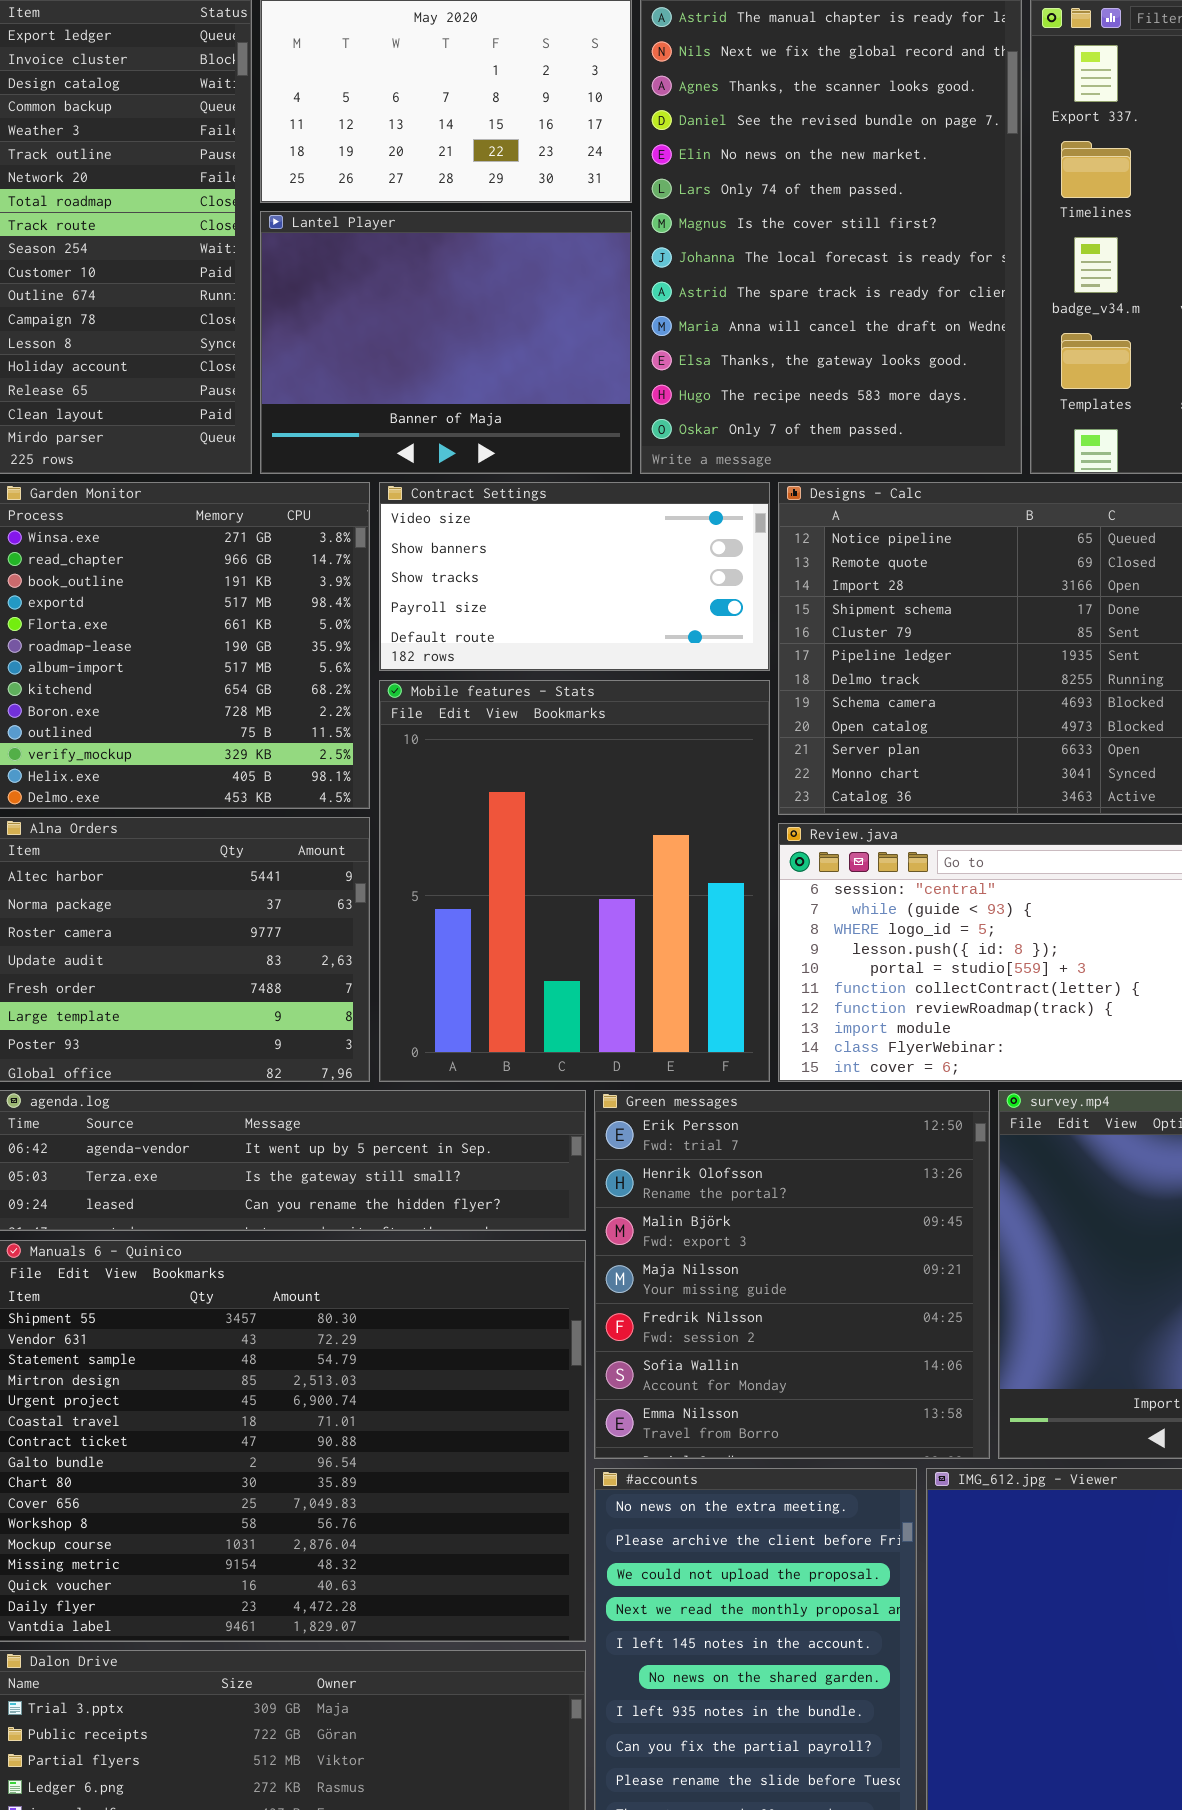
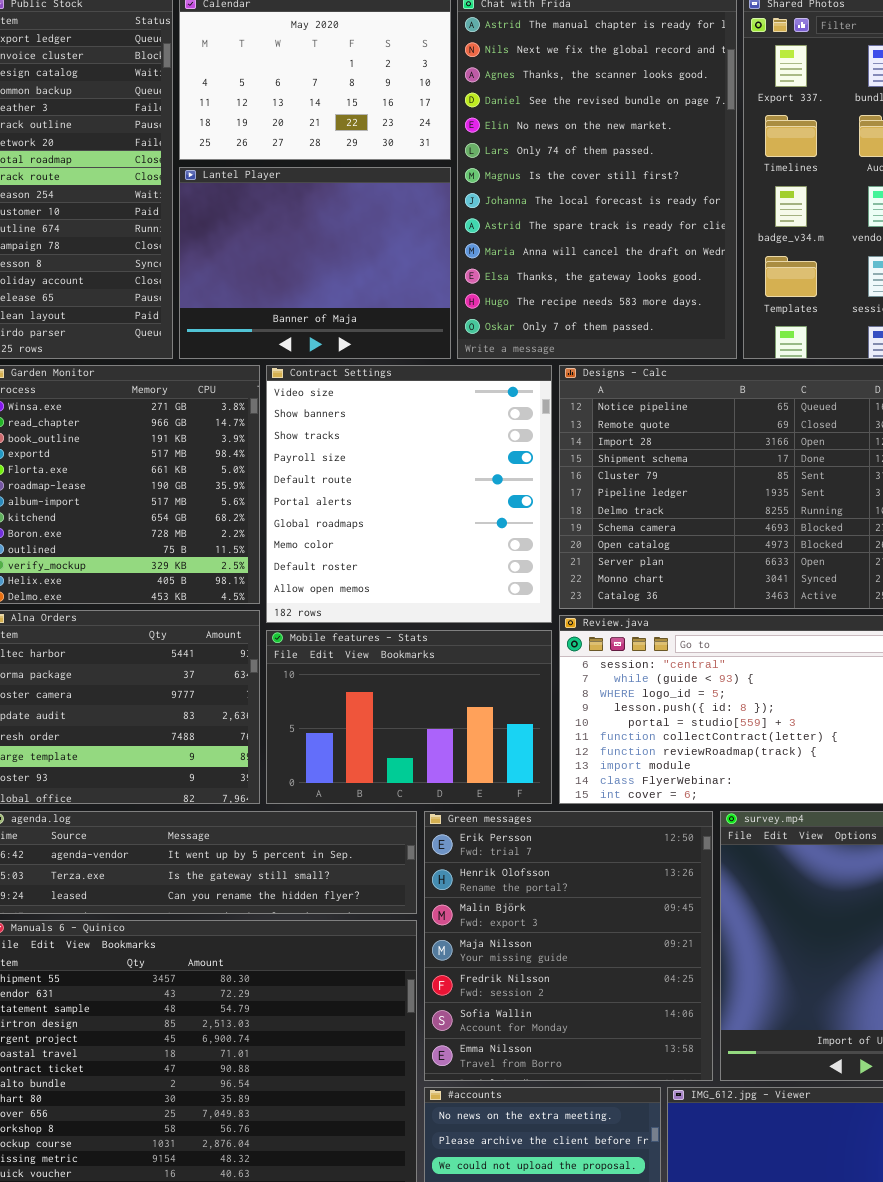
Contract Settings: [379,482,770,671] -> [266,365,552,623], resized
Mobile features - Stats: [379,680,770,1082] -> [266,630,552,804], resized

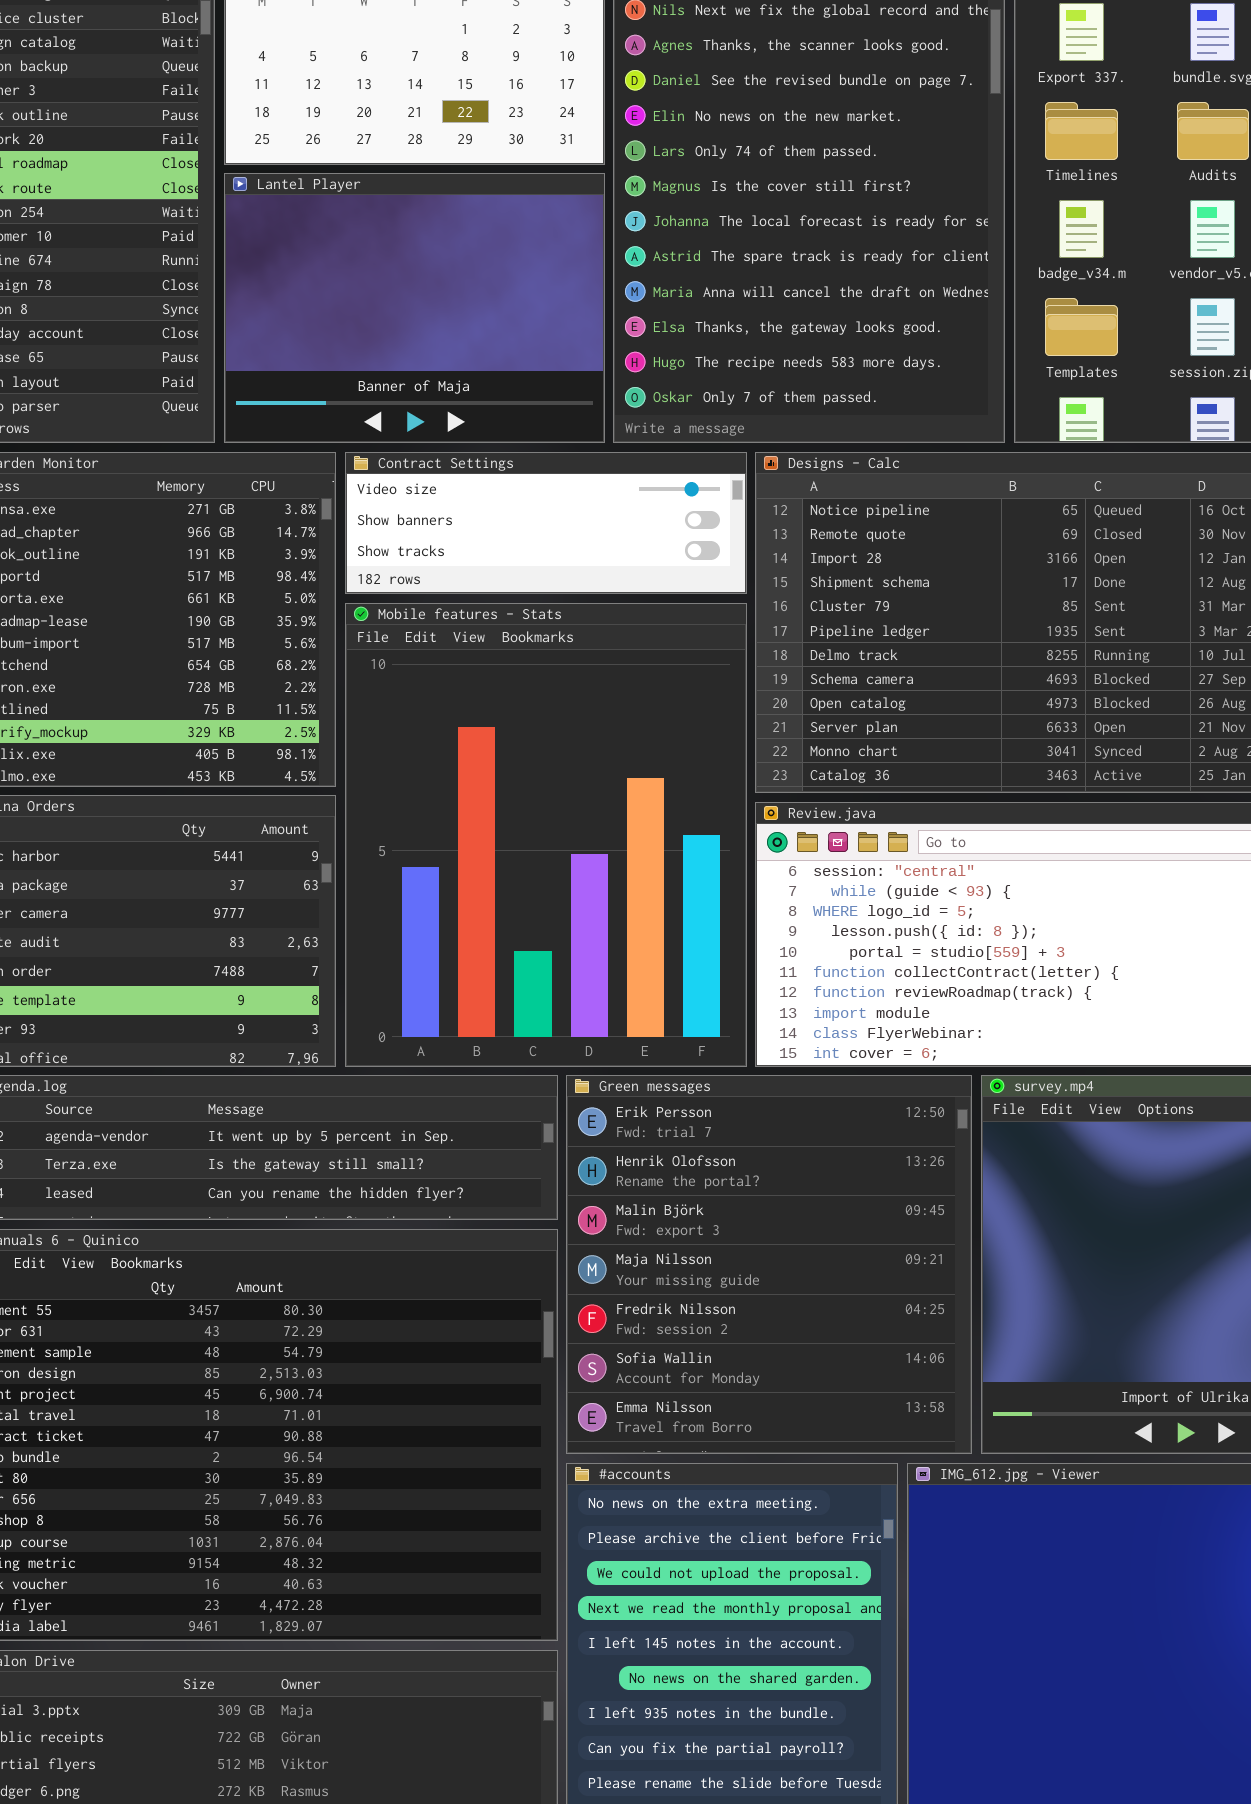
Contract Settings: [266,365,552,623] -> [345,452,747,594], resized
Mobile features - Stats: [266,630,552,804] -> [345,603,747,1067], resized

